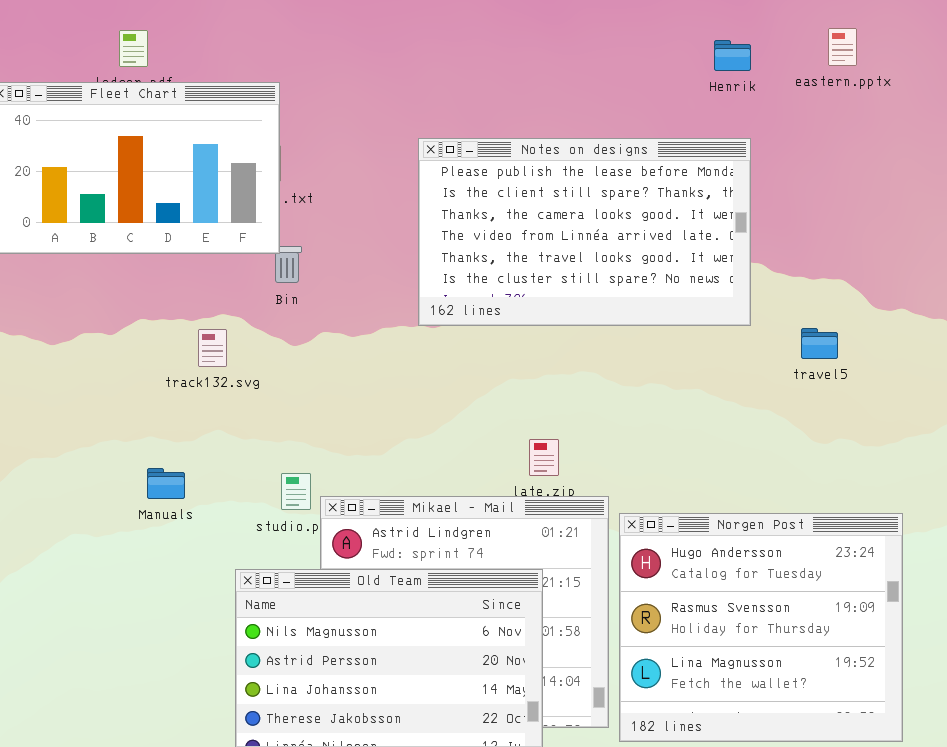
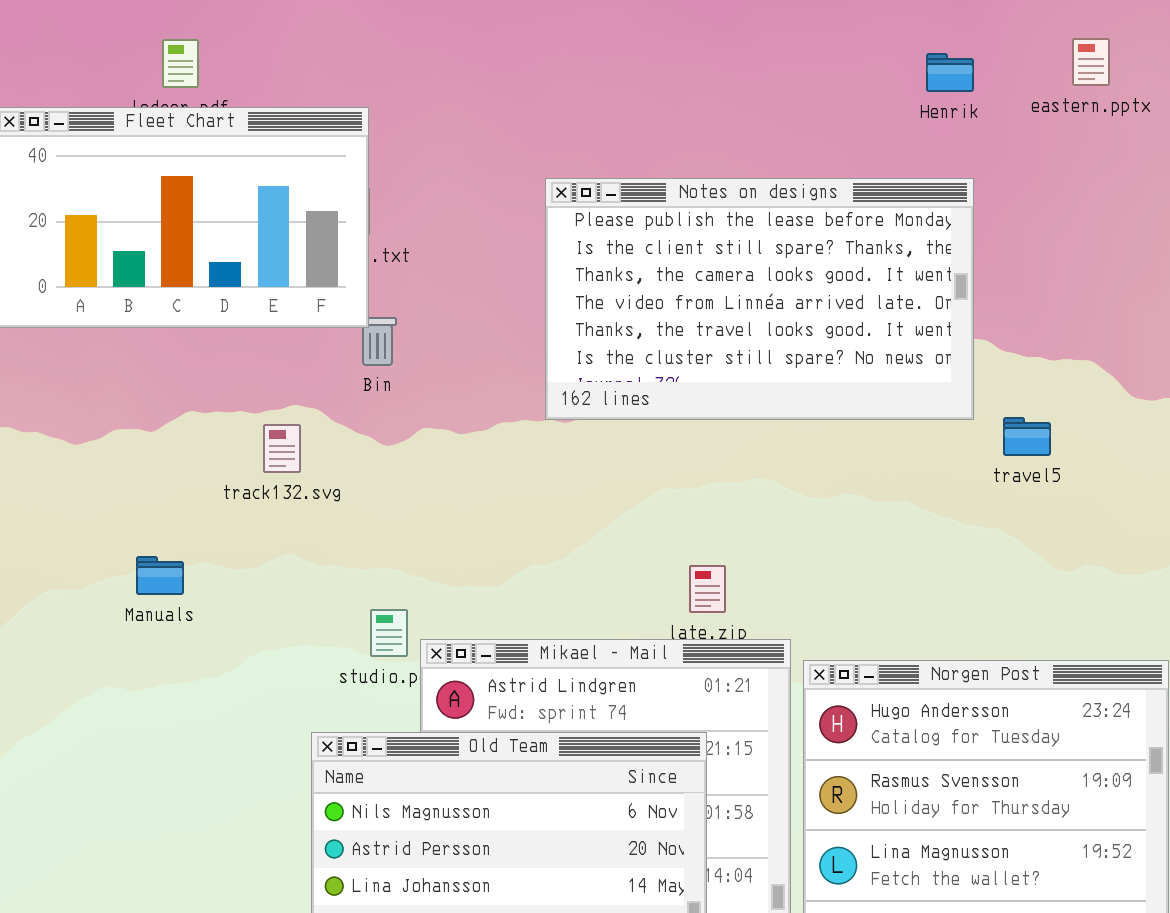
travel5: [801,328,838,359] -> [1003,417,1051,456], moved
Manuals: [147,468,185,499] -> [136,556,184,595], moved

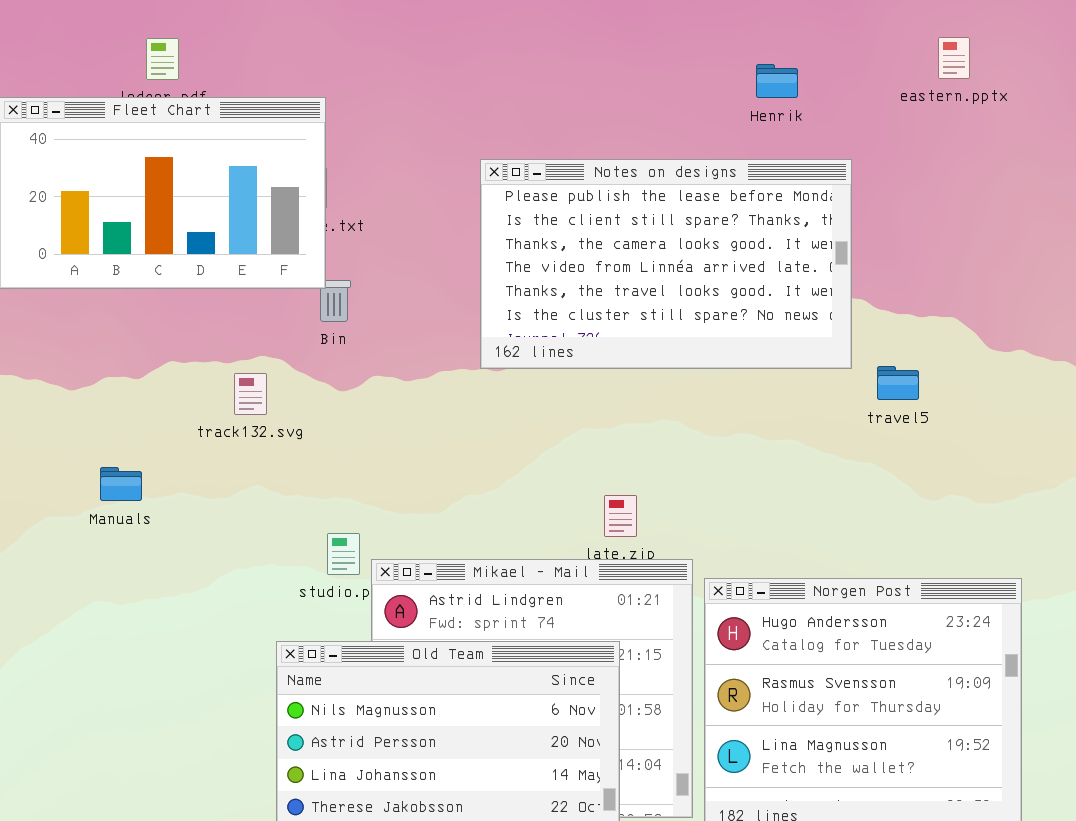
Henrik: [926,53,974,92] -> [756,64,798,98], moved
Manuals: [136,556,184,595] -> [100,467,142,501], moved

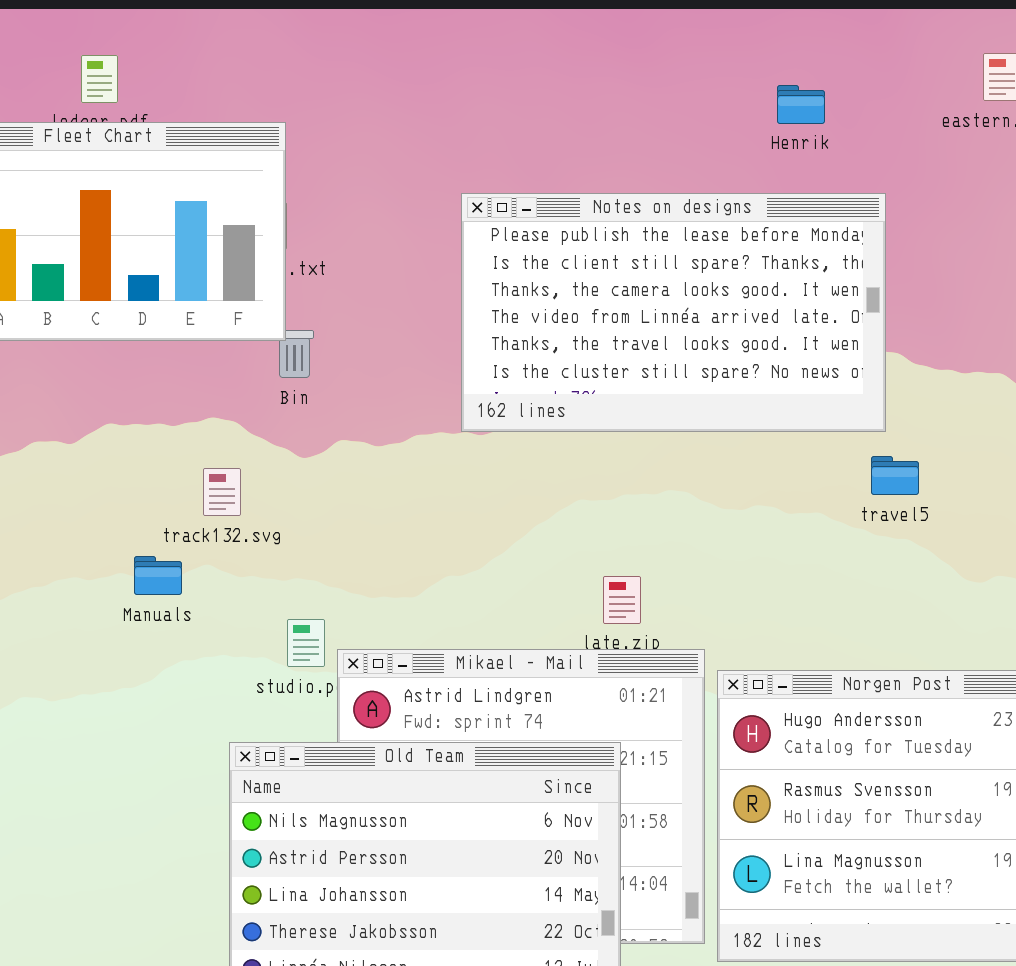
travel5: [877,366,919,400] -> [871,456,919,495], moved
track132.svg: [234,373,267,415] -> [203,468,241,516], moved
Manuals: [100,467,142,501] -> [134,556,182,595], moved

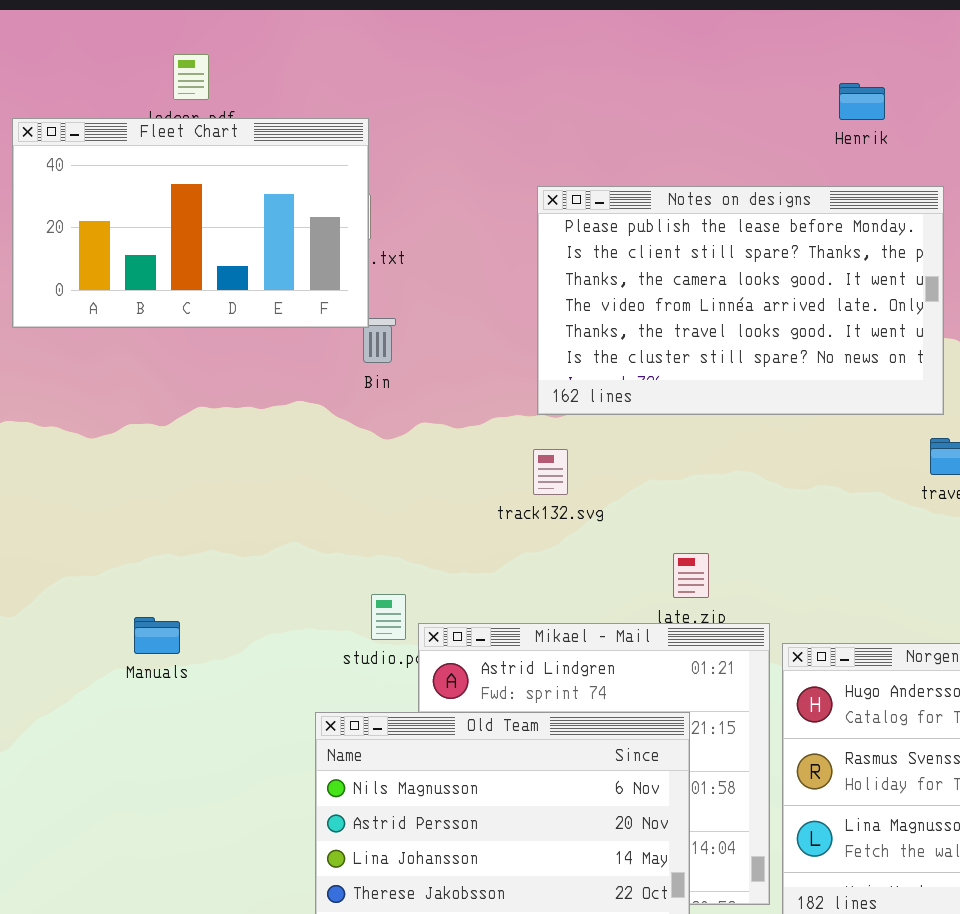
track132.svg: [203,468,241,516] -> [533,449,568,495], moved
Manuals: [134,556,182,595] -> [134,617,180,654], moved

